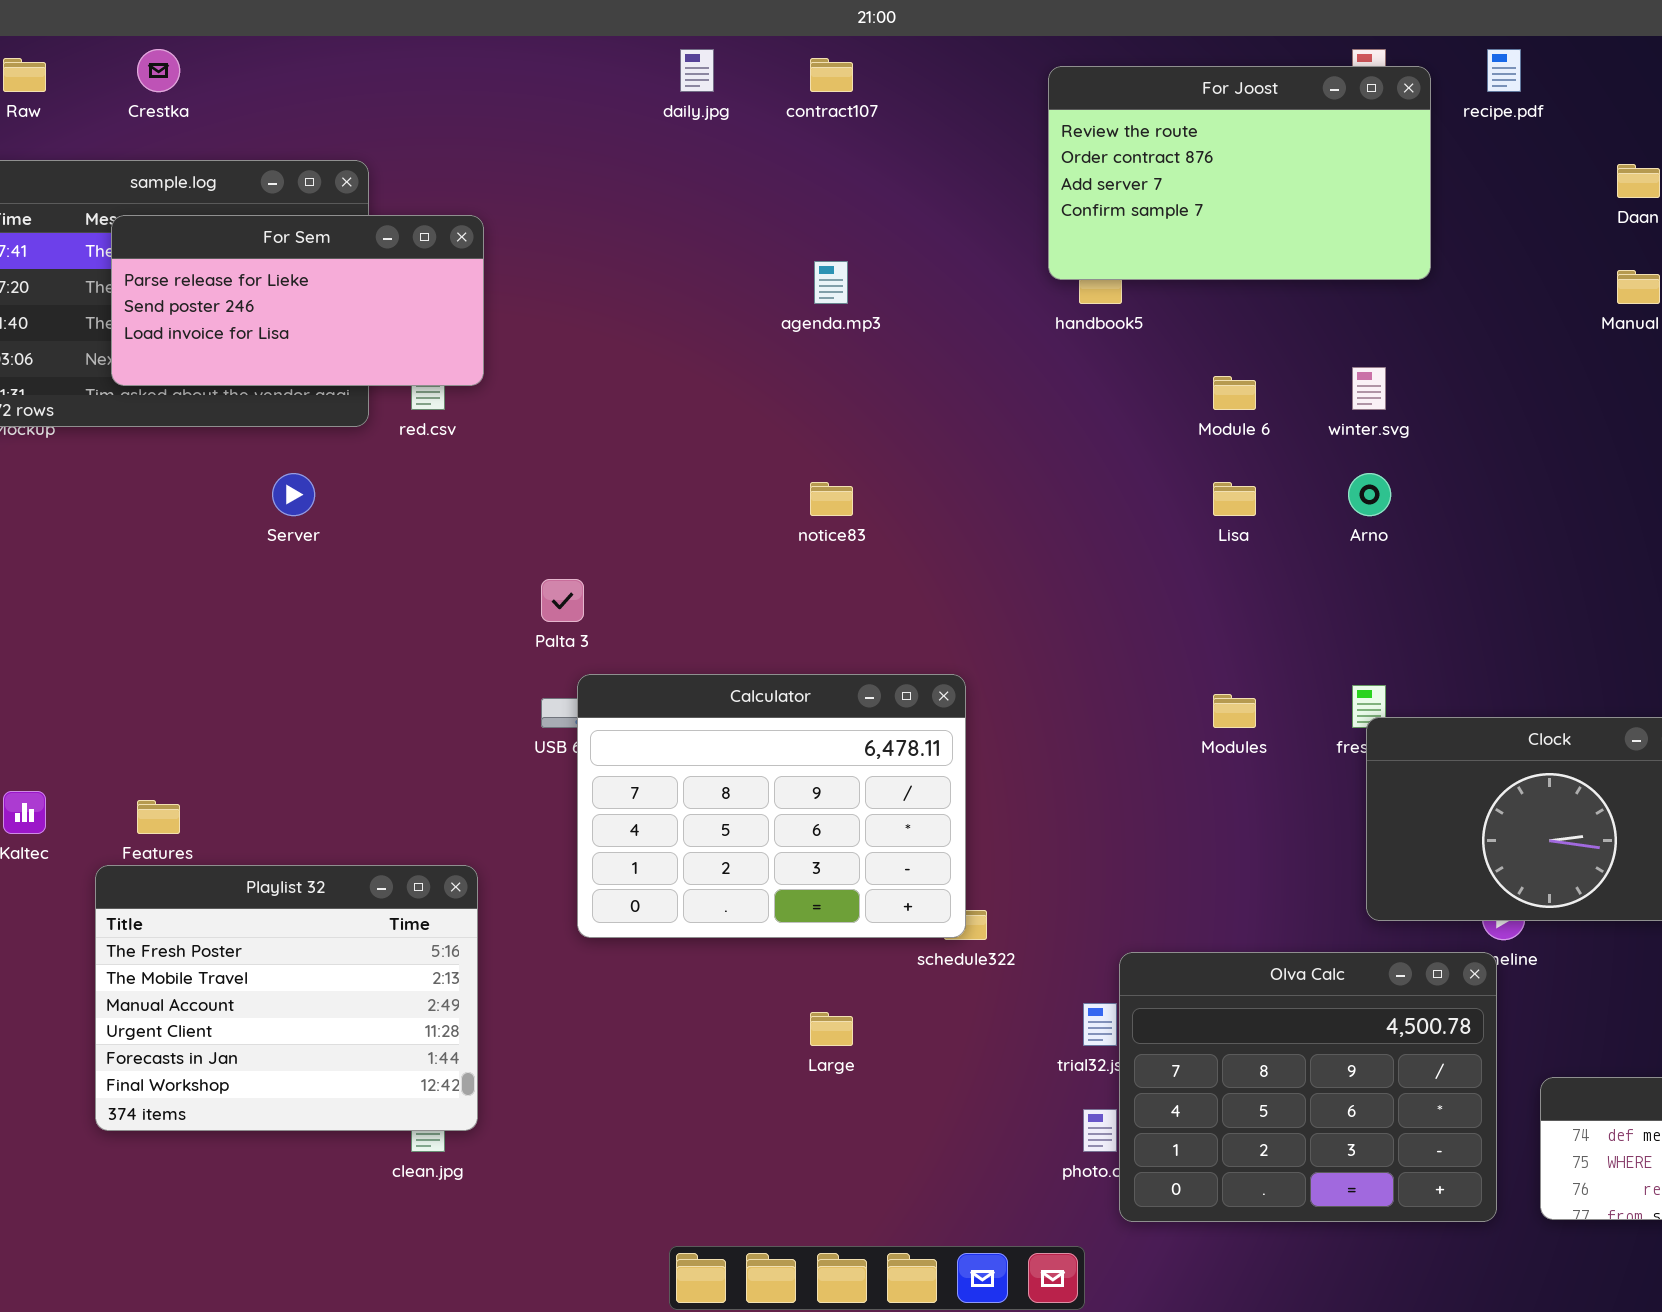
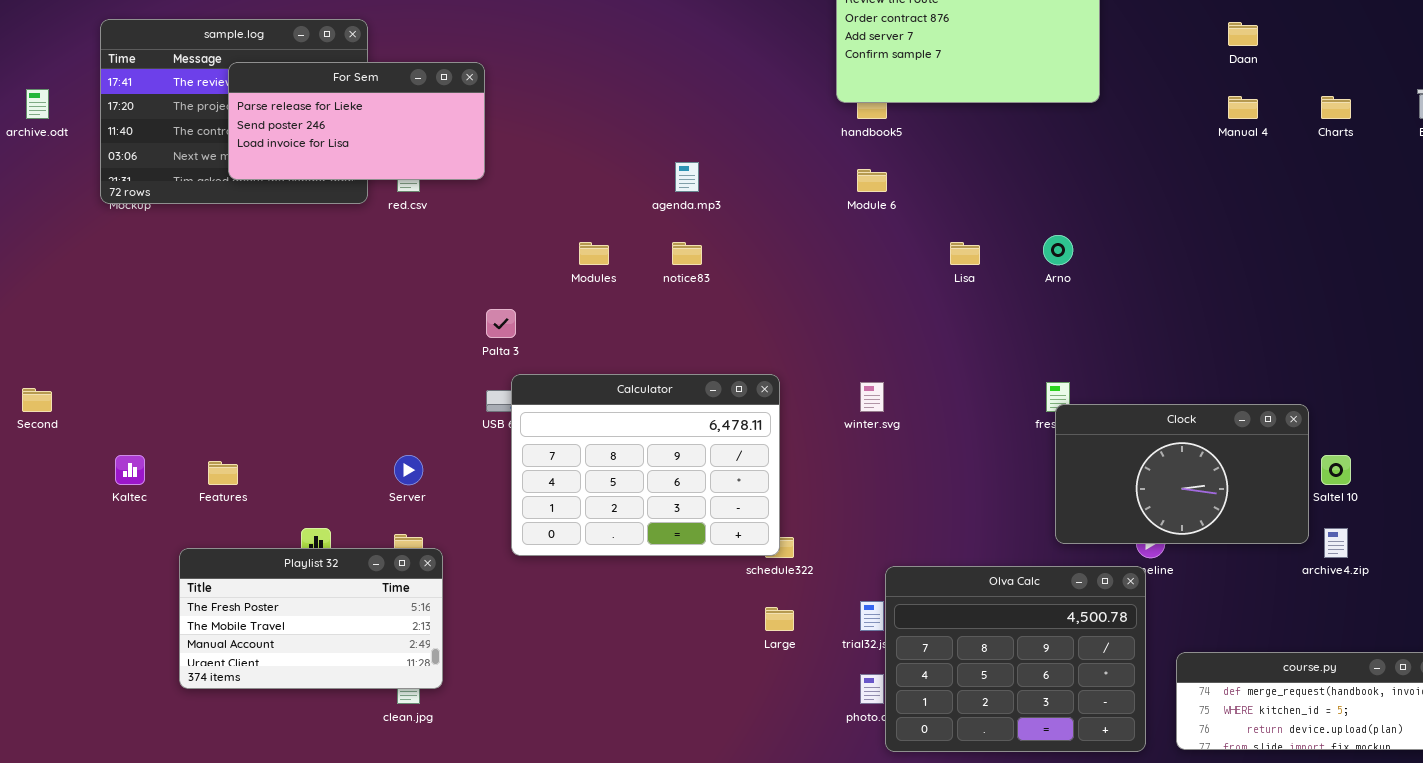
For Sem: [111,215,484,386] -> [228,62,485,180], moved
agenda.mp3: [814,261,848,304] -> [675,162,699,192], moved
winter.svg: [1352,367,1386,410] -> [860,382,884,412], moved
Module 6: [1213,376,1256,410] -> [857,169,887,192], moved
Server: [272,473,315,516] -> [394,455,423,485], moved
Modules: [1213,694,1256,728] -> [579,242,609,265], moved
Playlist 32: [95,865,478,1131] -> [179,548,443,689], resized
Large: [810,1012,853,1046] -> [765,607,794,631], moved

